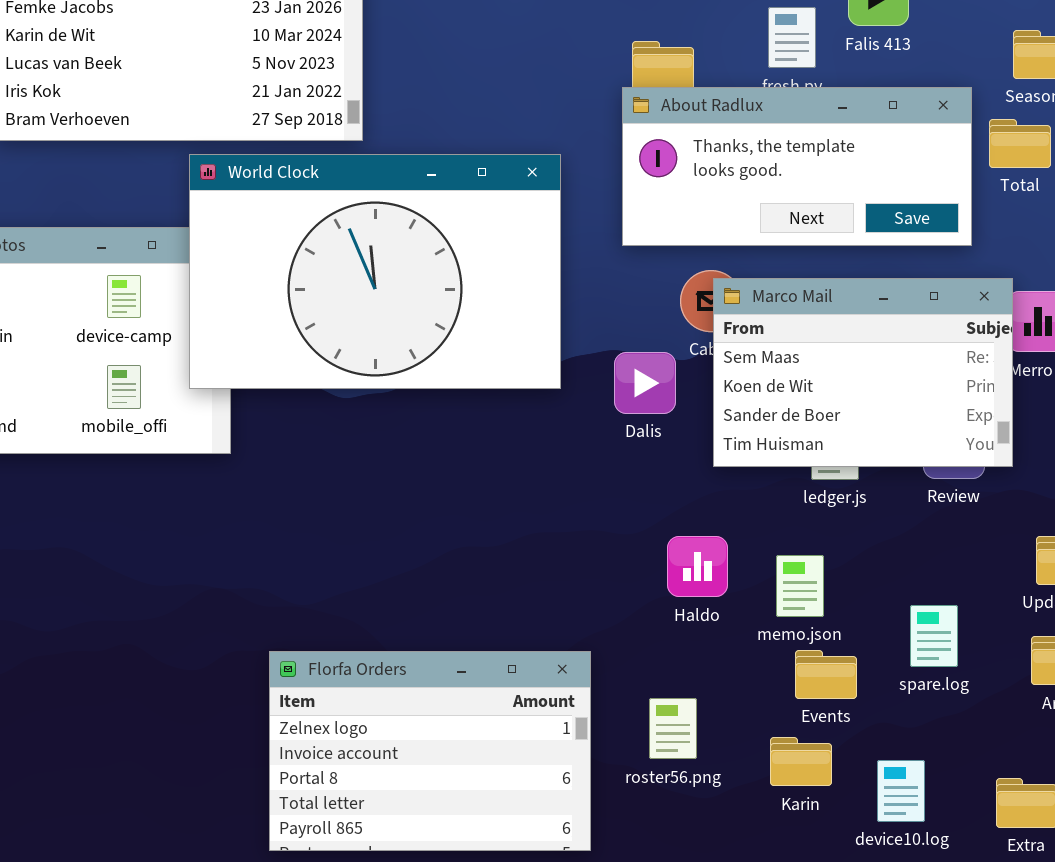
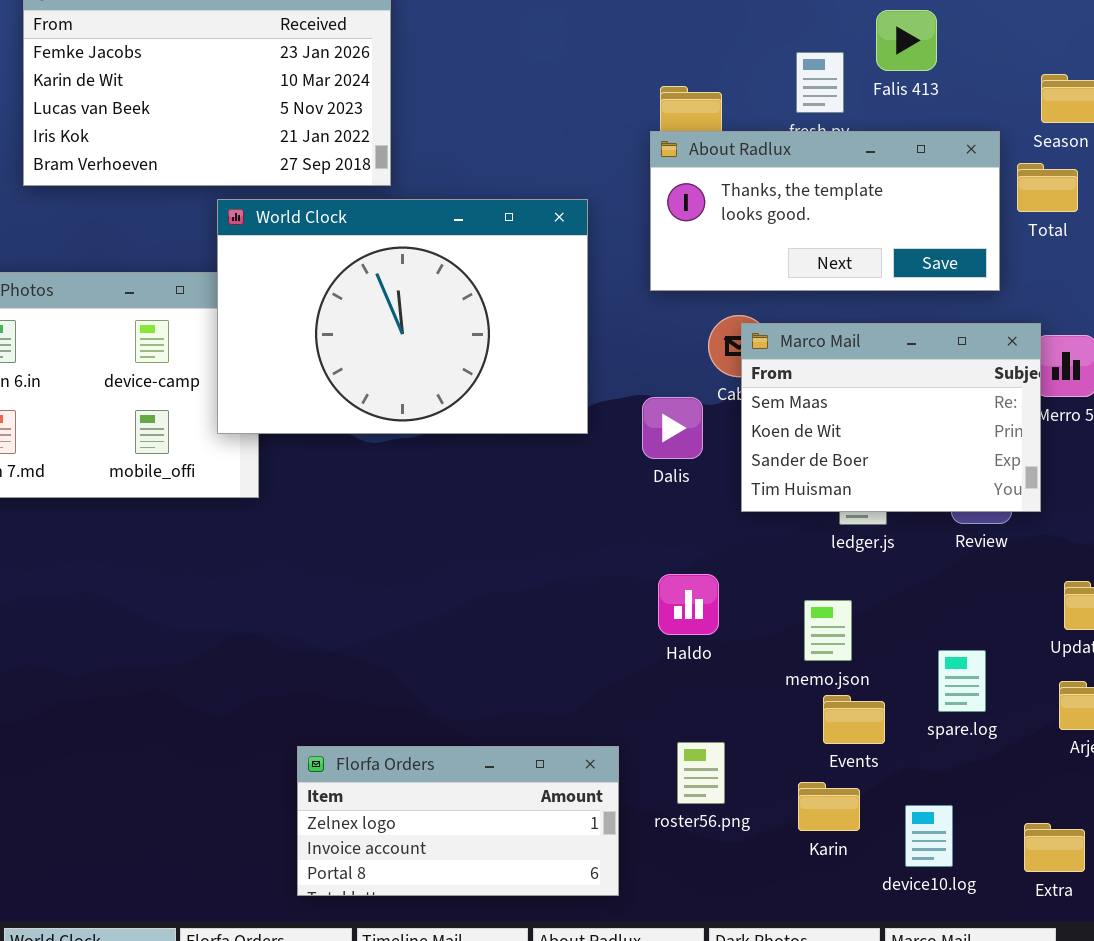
Haldo: [667,536,728,597] -> [658,574,719,635], moved
Florfa Orders: [269,651,591,851] -> [297,746,619,896], resized

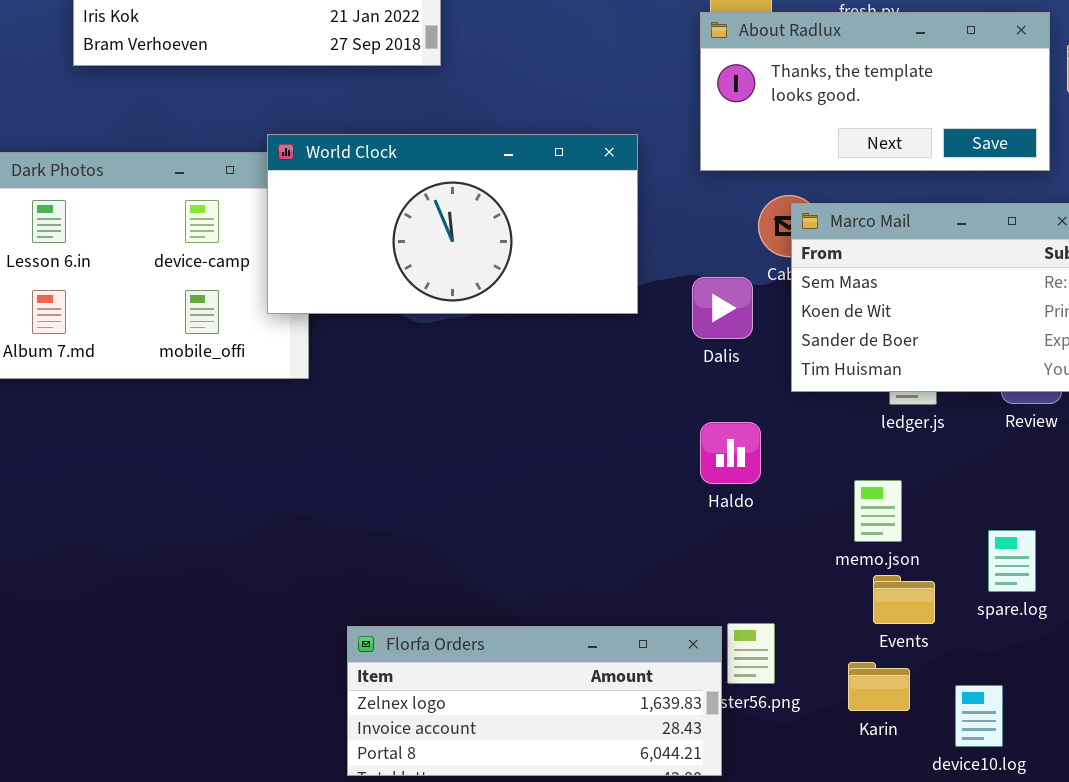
World Clock: [217,199,588,434] -> [267,134,638,314], resized
Haldo: [658,574,719,635] -> [700,422,761,484], moved
Florfa Orders: [297,746,619,896] -> [347,626,722,776], resized

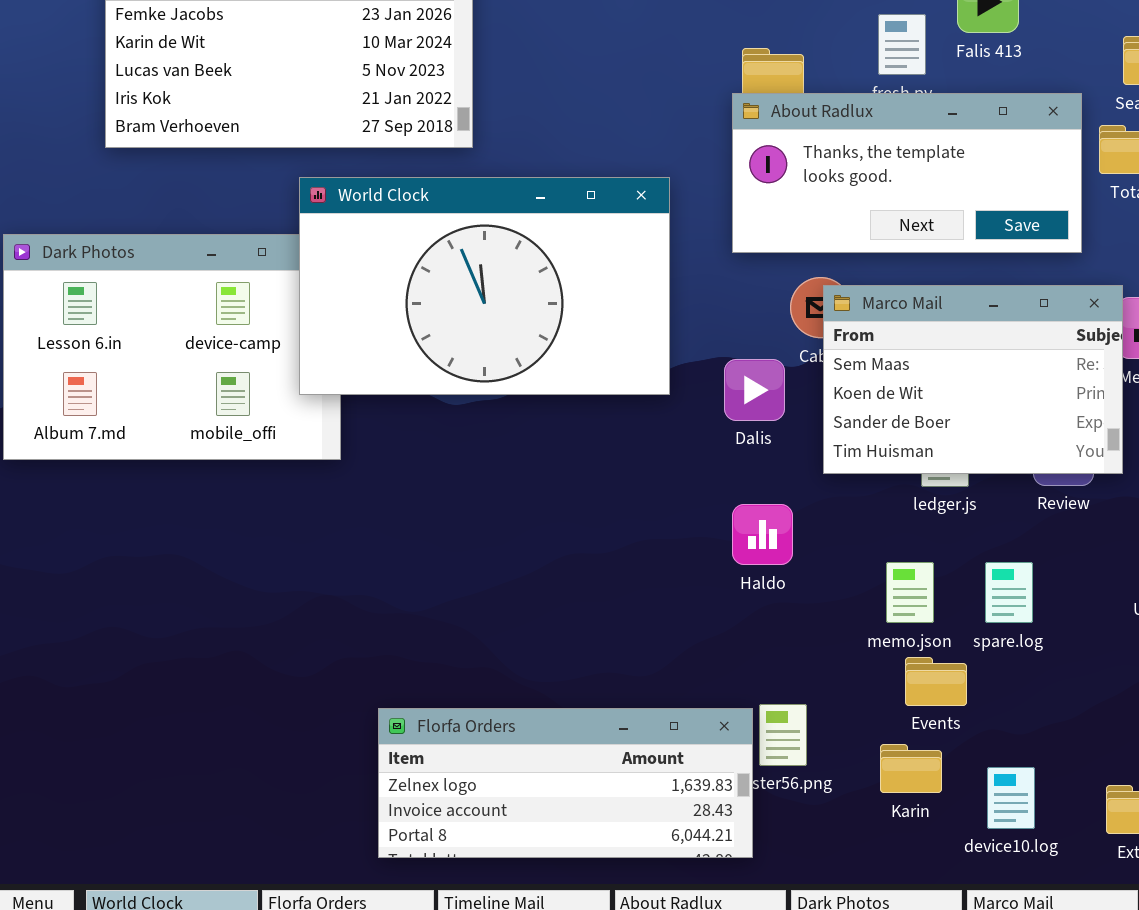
World Clock: [267,134,638,314] -> [299,177,670,395], resized
spare.log: [988,530,1036,592] -> [985,562,1033,623], moved

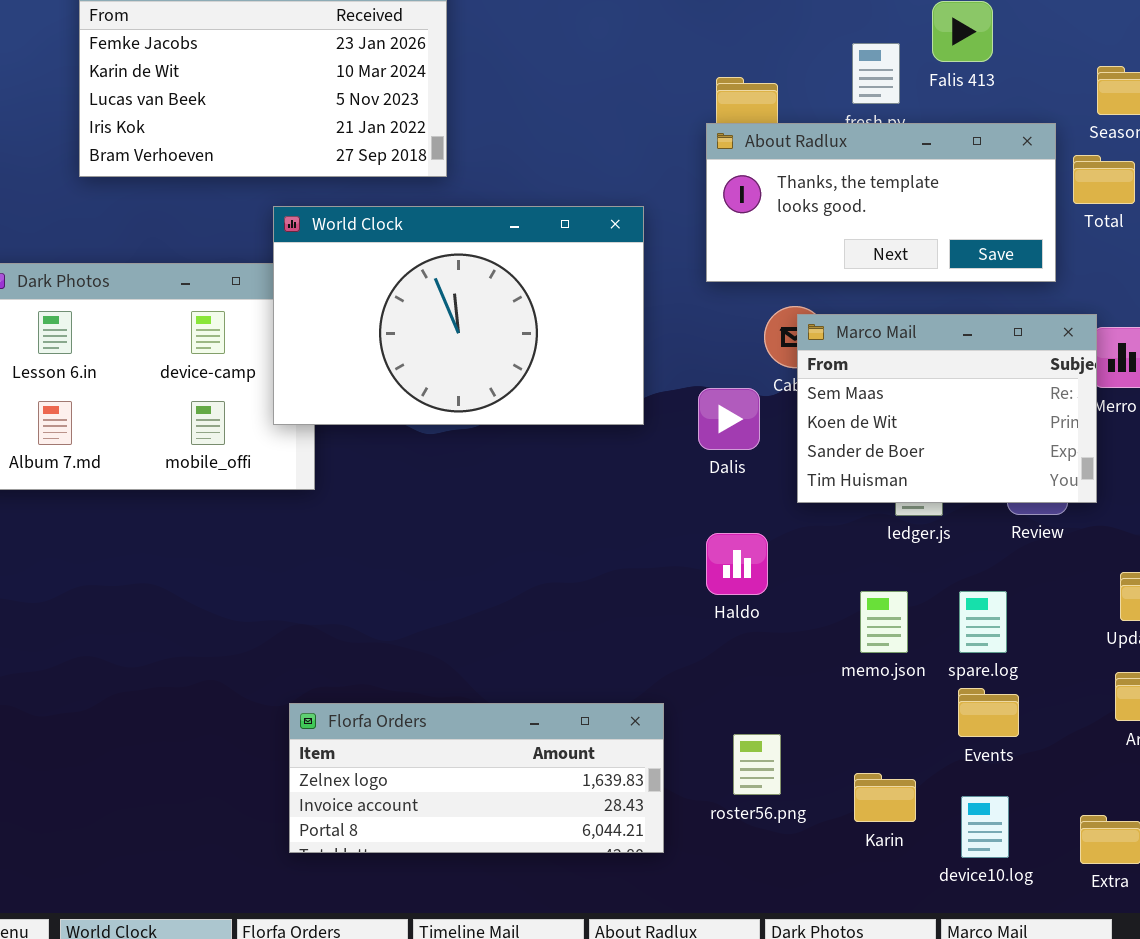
Events: [905,657,967,706] -> [958,688,1019,737], moved
Florfa Orders: [378,708,753,858] -> [289,703,664,853], moved

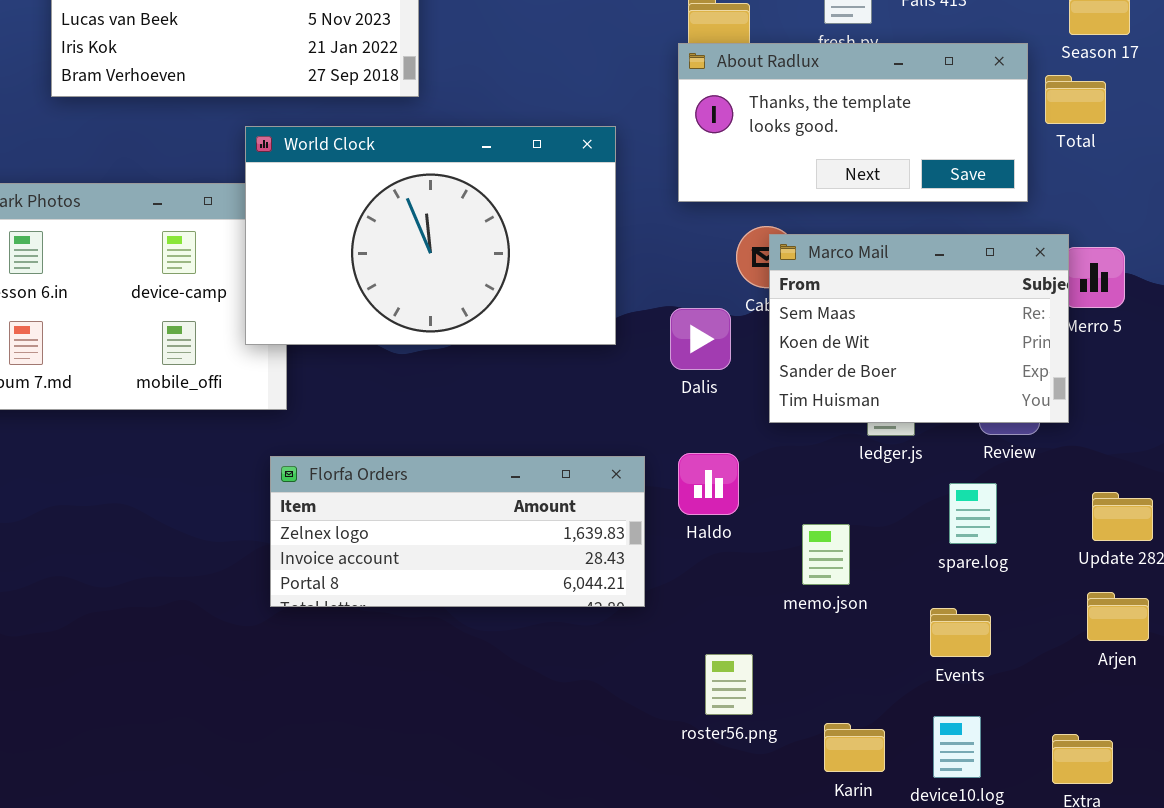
memo.json: [860,591,908,653] -> [802,524,850,585], moved
spare.log: [959,591,1007,653] -> [949,483,997,544], moved
Florfa Orders: [289,703,664,853] -> [270,456,645,607], moved
Karin: [854,773,916,822] -> [824,723,885,772], moved

